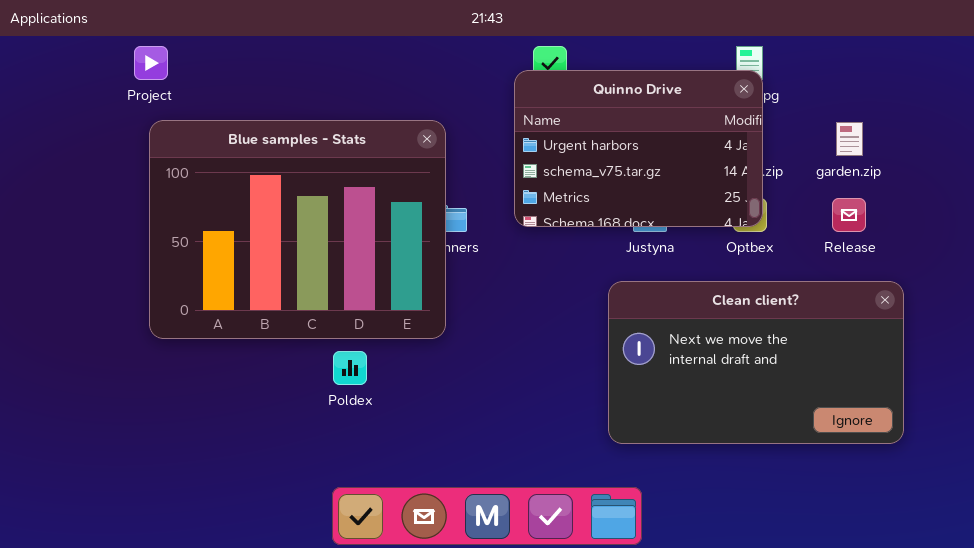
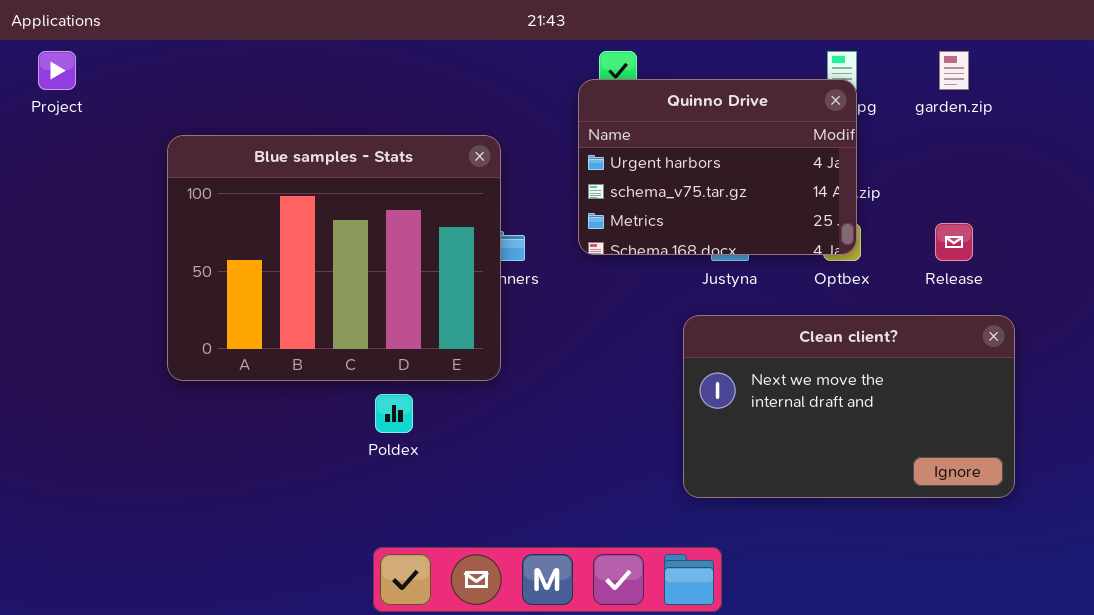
Project: [134,46,168,80] -> [38,51,76,90], moved
garden.zip: [836,122,863,156] -> [939,51,969,90], moved

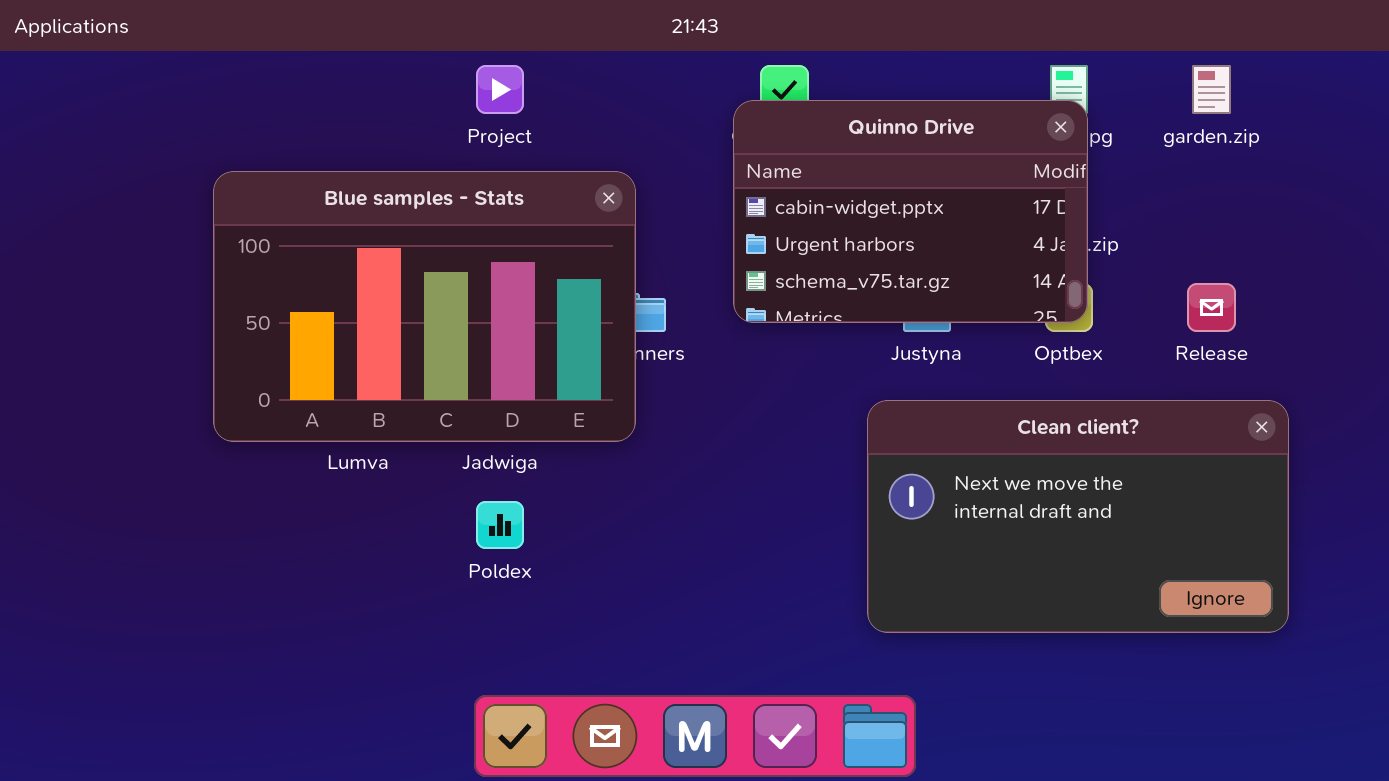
Project: [38,51,76,90] -> [476,65,524,114], moved
Quinno Drive: [578,79,857,255] -> [733,100,1088,323], scrolled up 1 row
Blue samples - Stats: [167,135,501,381] -> [213,171,636,442], resized

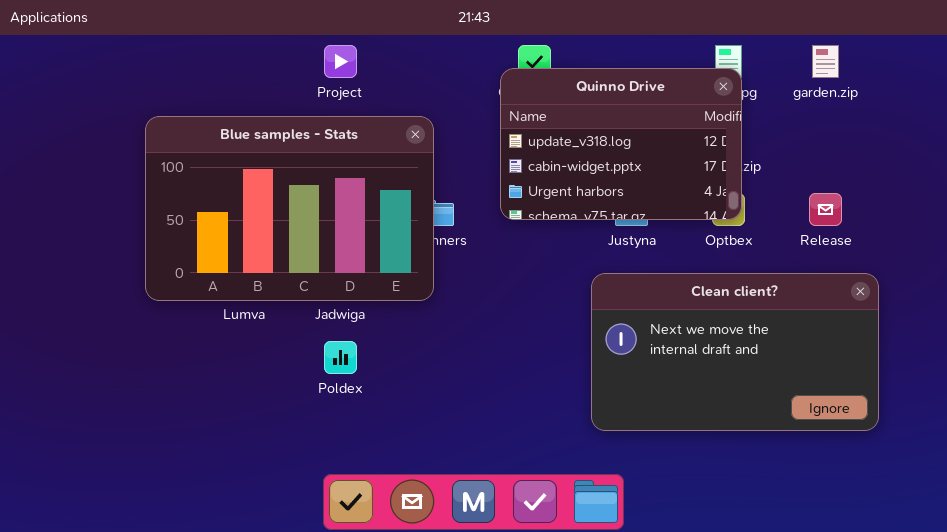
Quinno Drive: [733,100,1088,323] -> [500,68,742,220], scrolled up 1 row

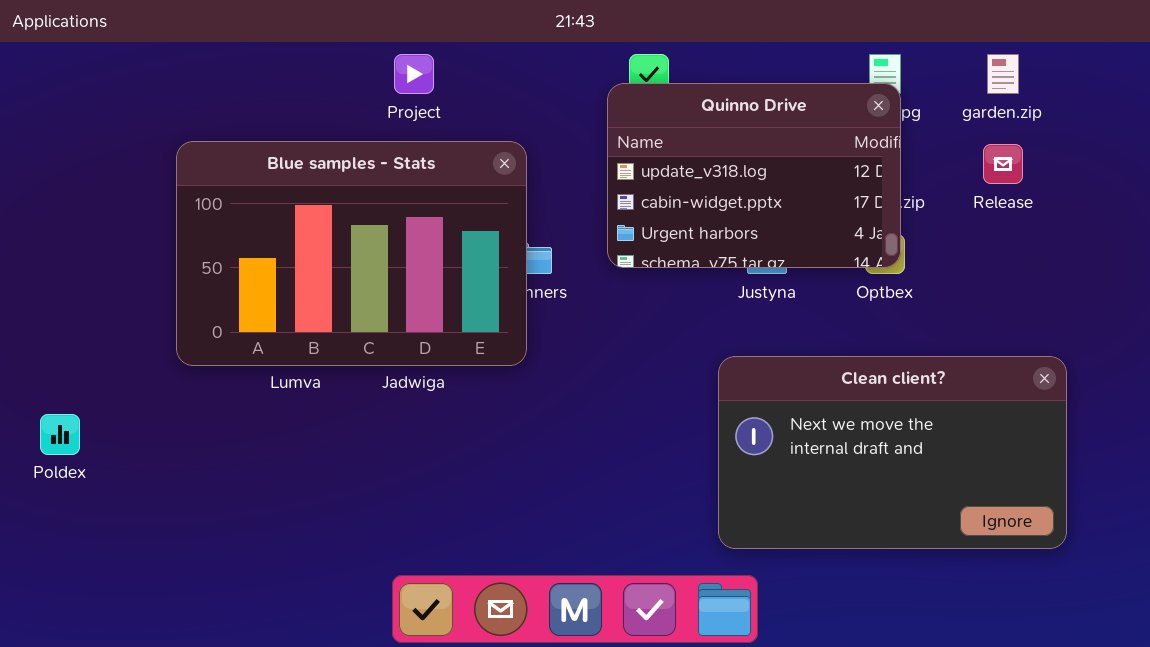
Release: [809,193,842,226] -> [983,144,1023,184], moved
Clean client?: [591,273,879,431] -> [718,356,1067,549], moved
Poldex: [324,341,357,374] -> [40,414,80,455], moved

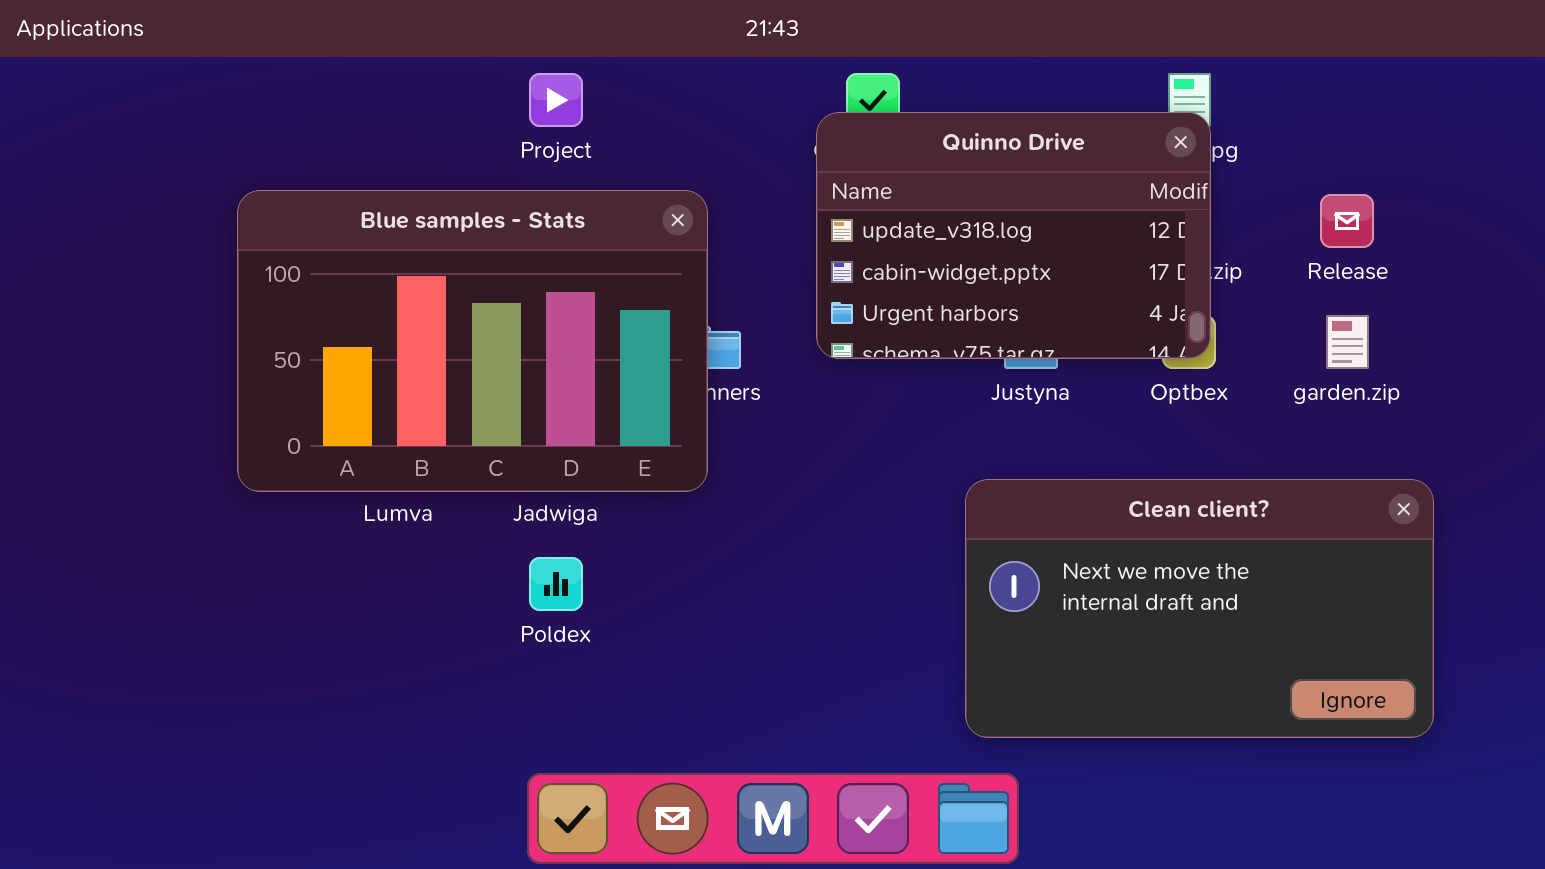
garden.zip: [987,54,1019,94] -> [1326,315,1369,369], moved
Poldex: [40,414,80,455] -> [529,557,583,611], moved

